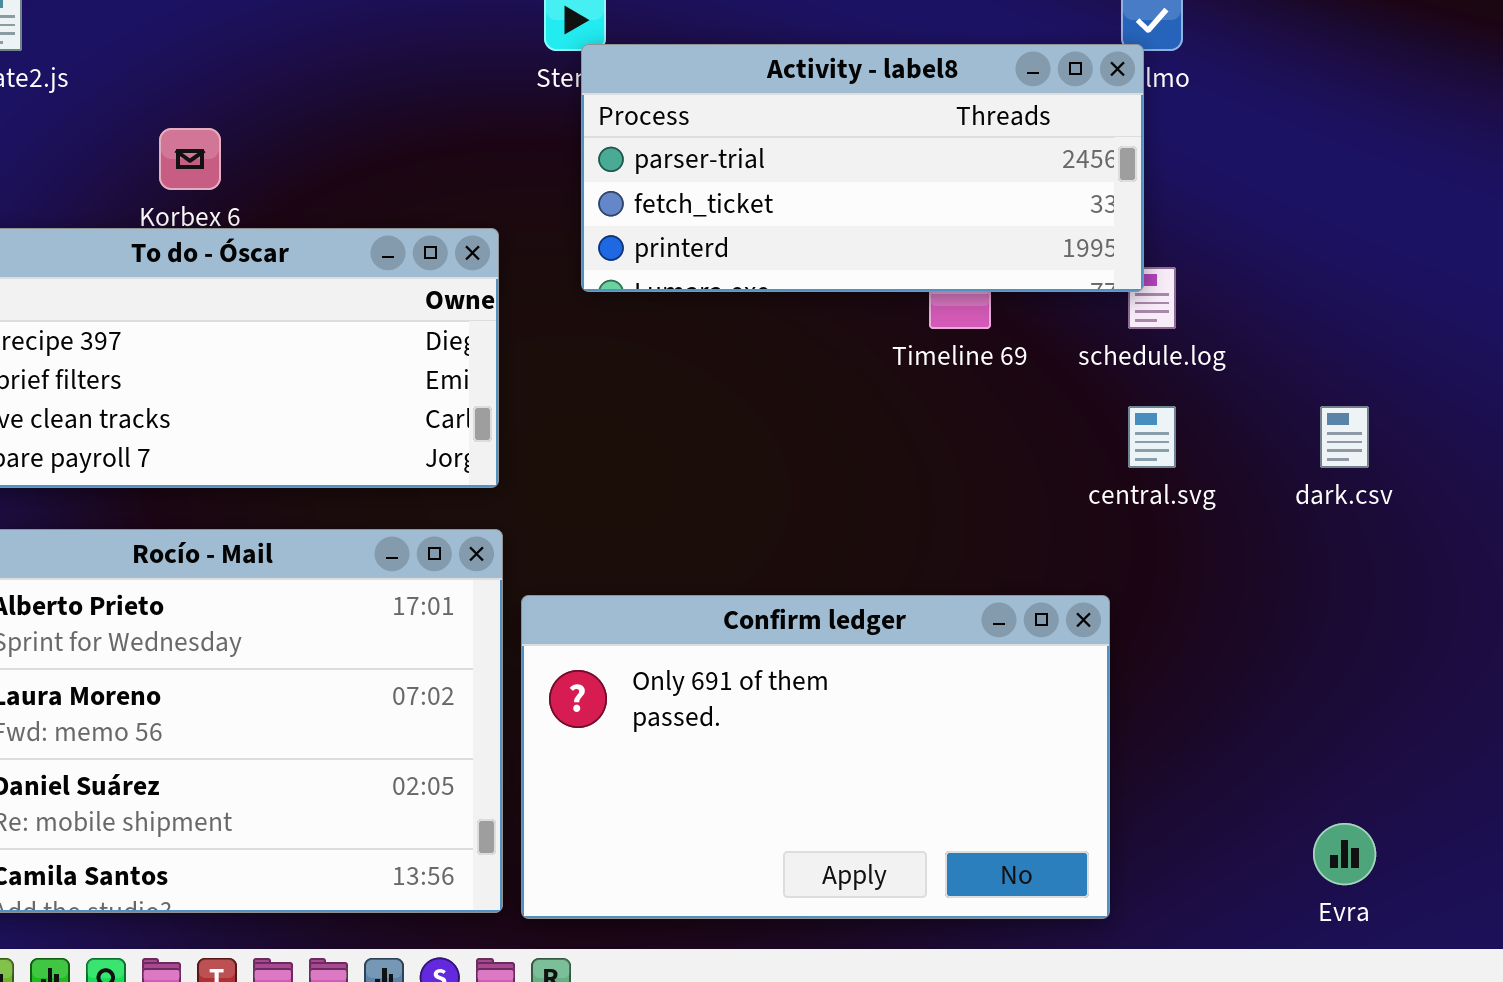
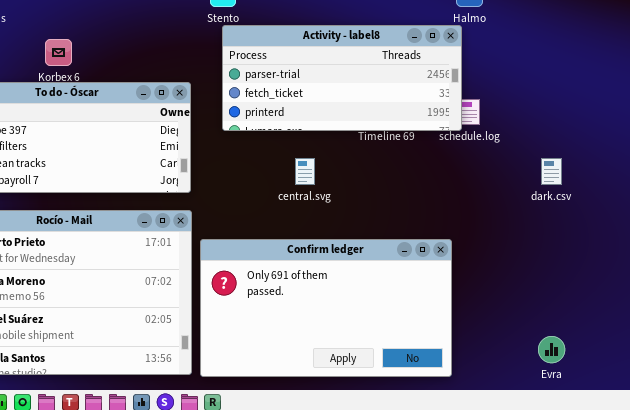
Activity - label8: [581,44,1144,292] -> [222,25,462,131], moved
central.svg: [1128,406,1176,468] -> [295,158,315,185], moved

